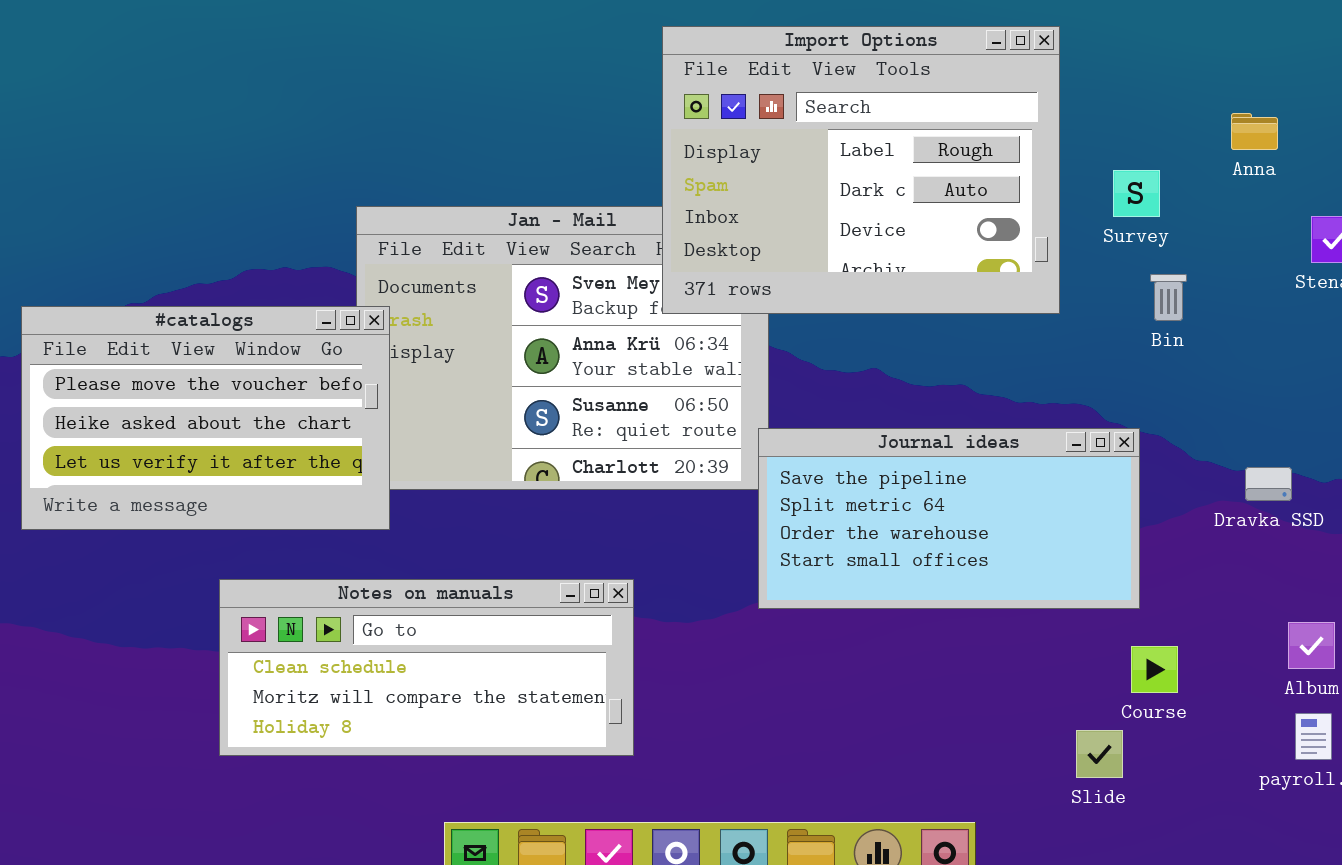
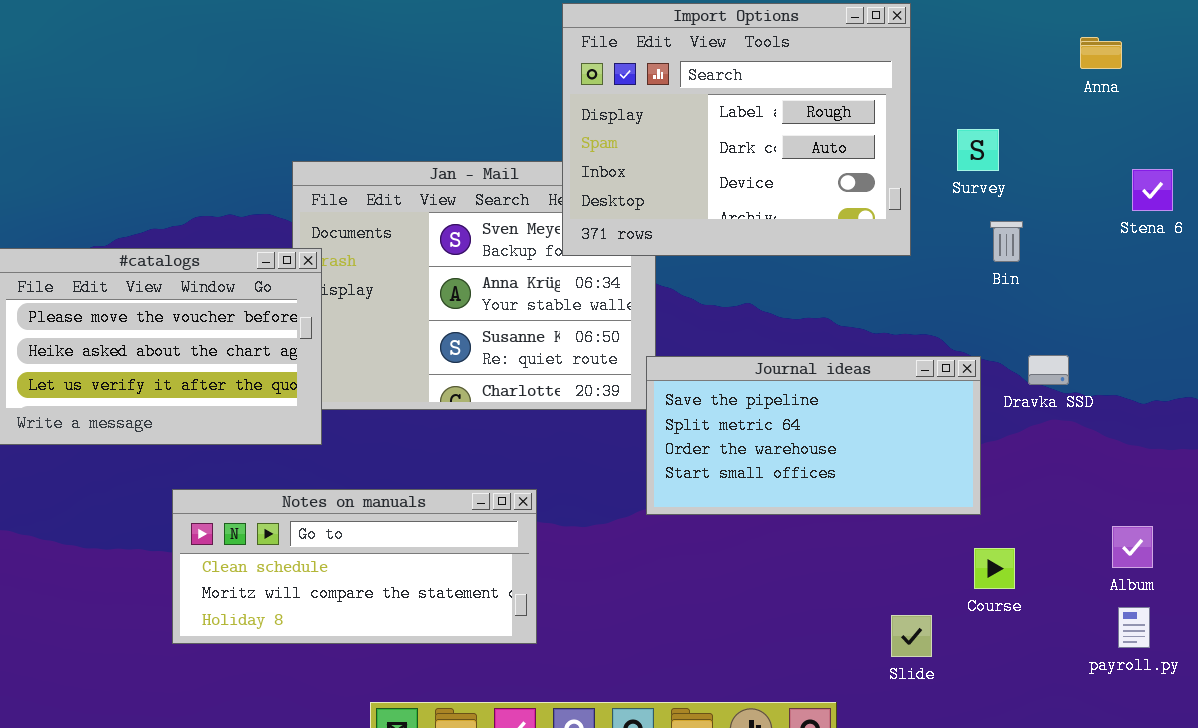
Anna: [1231,113,1278,150] -> [1080,37,1122,69], moved
Dravka SSD: [1245,467,1292,501] -> [1028,355,1069,385], moved
Slide: [1076,730,1123,778] -> [891,615,932,657], moved

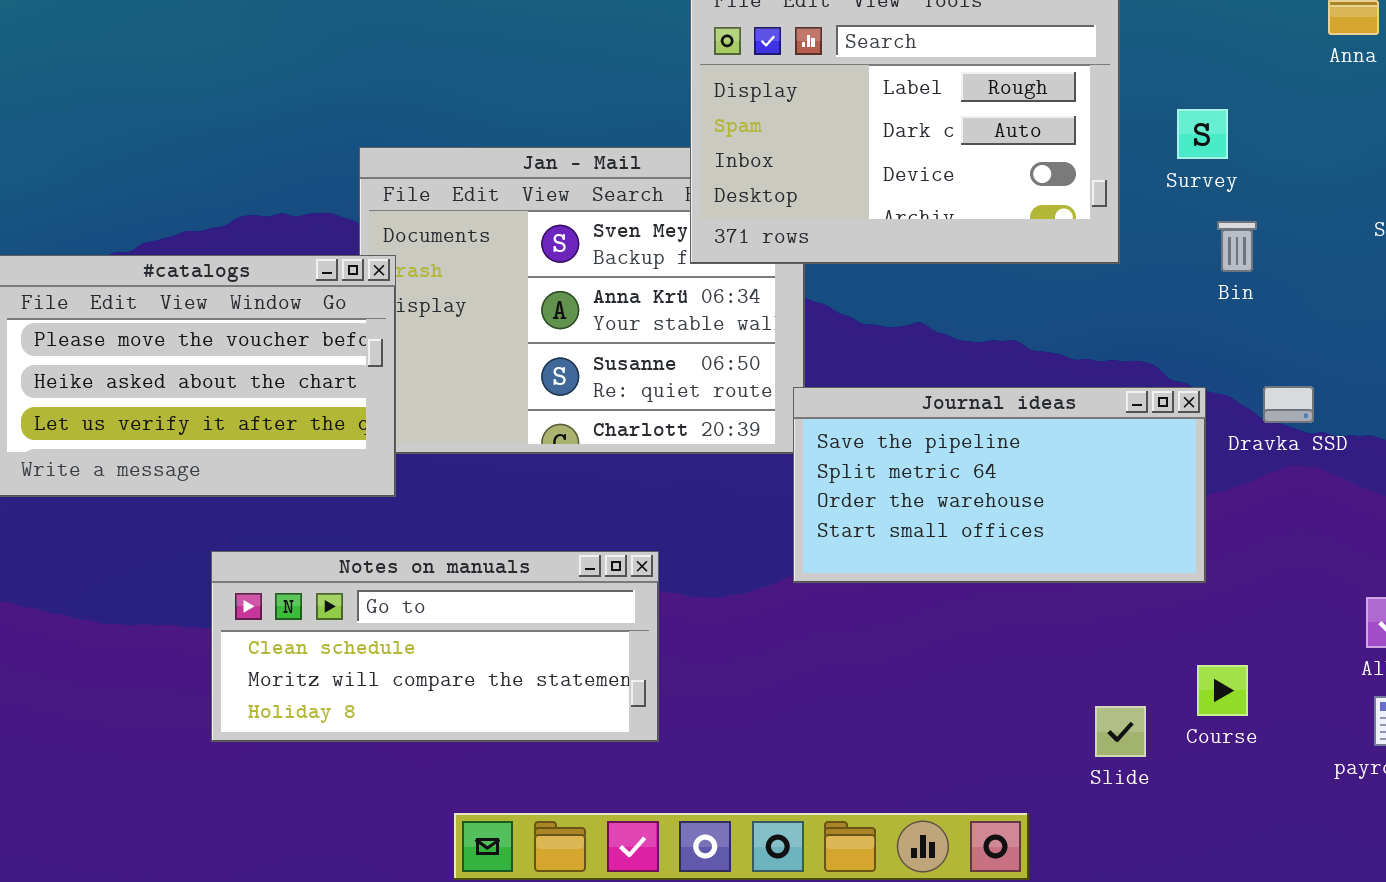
Course: [974,548,1015,589] -> [1197,665,1248,716], moved

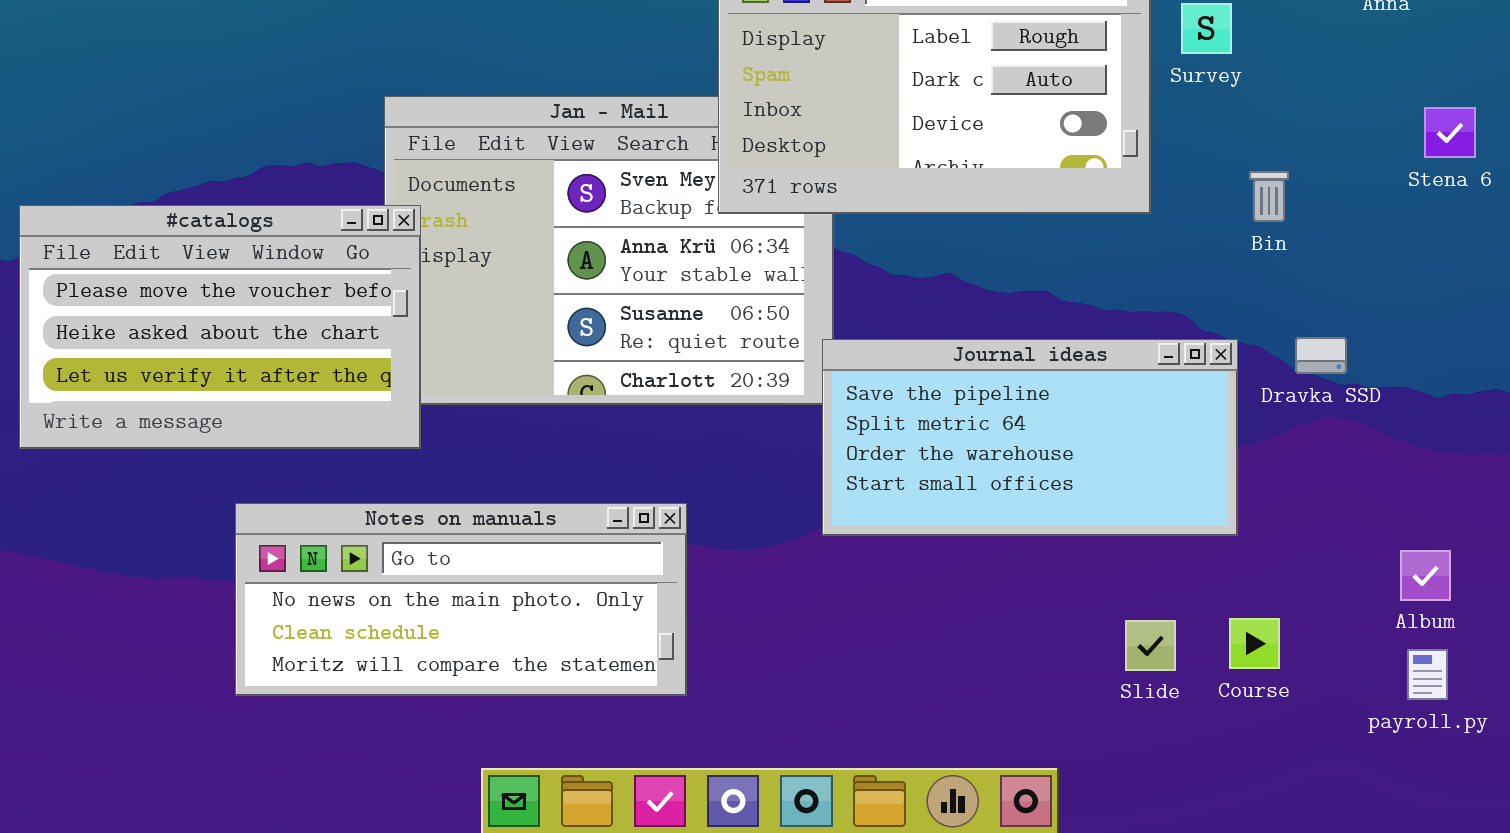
Survey: [1177,109,1228,159] -> [1181,3,1232,54], moved
Notes on manuals: [211,551,659,742] -> [235,503,687,696], scrolled up 1 row
Slide: [1095,706,1146,757] -> [1125,620,1176,671], moved

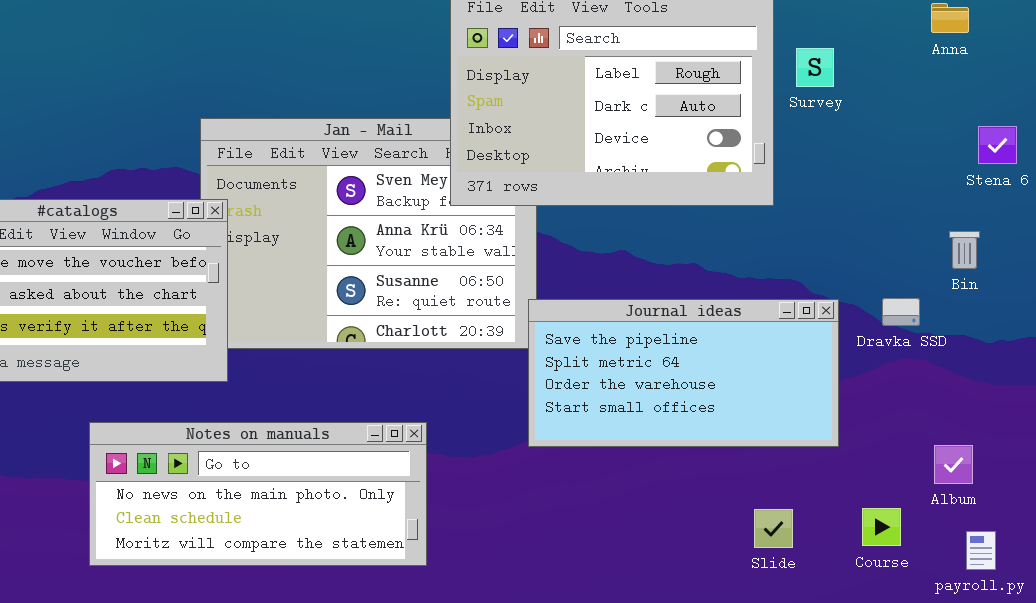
Bin: [1249,171,1289,222] -> [949,231,980,269], moved
Album: [1400,550,1451,601] -> [934,445,973,484], moved
Course: [1229,618,1280,669] -> [862,508,901,546], moved

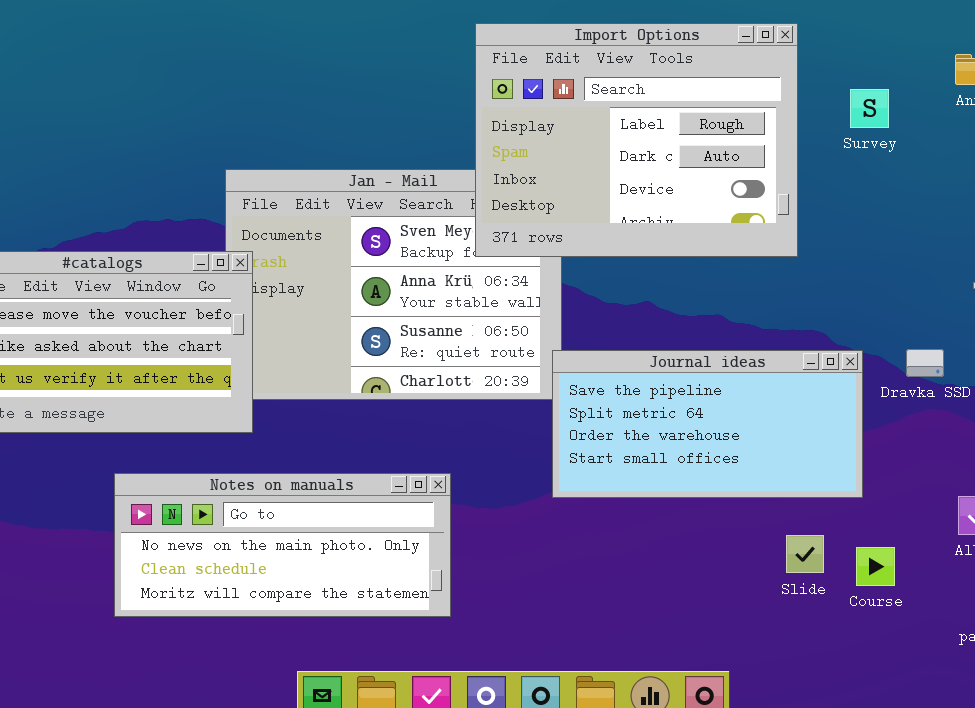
Survey: [796,48,834,87] -> [850,89,889,128], moved
Course: [862,508,901,546] -> [856,547,895,586], moved
Slide: [754,509,793,548] -> [786,535,824,573], moved

